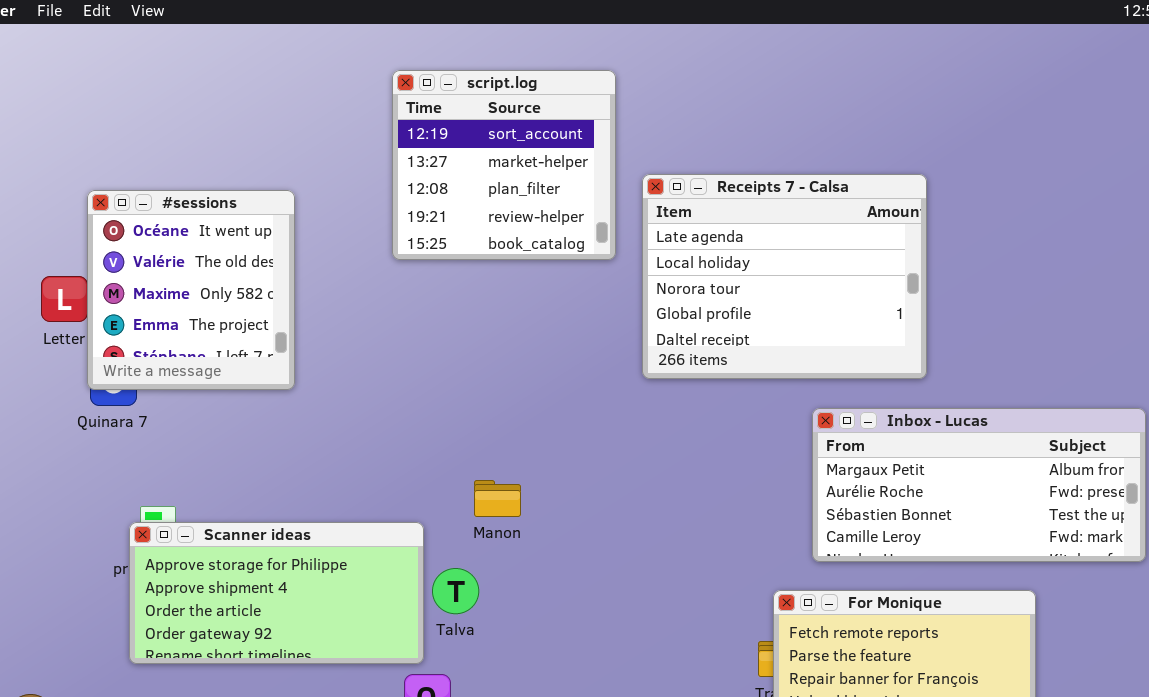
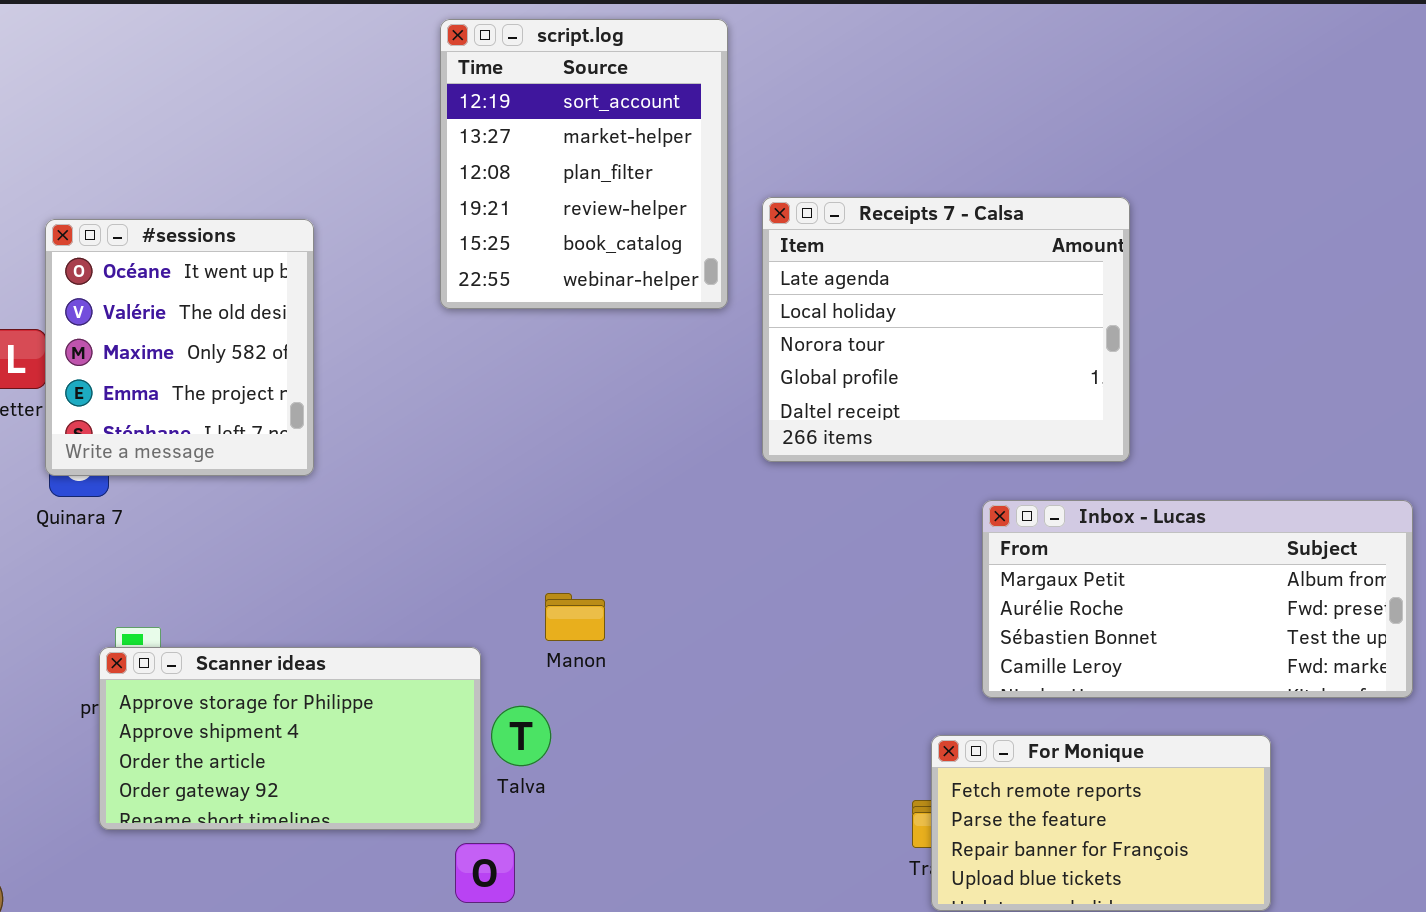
script.log: [392,70,616,260] -> [440,19,728,309], resized

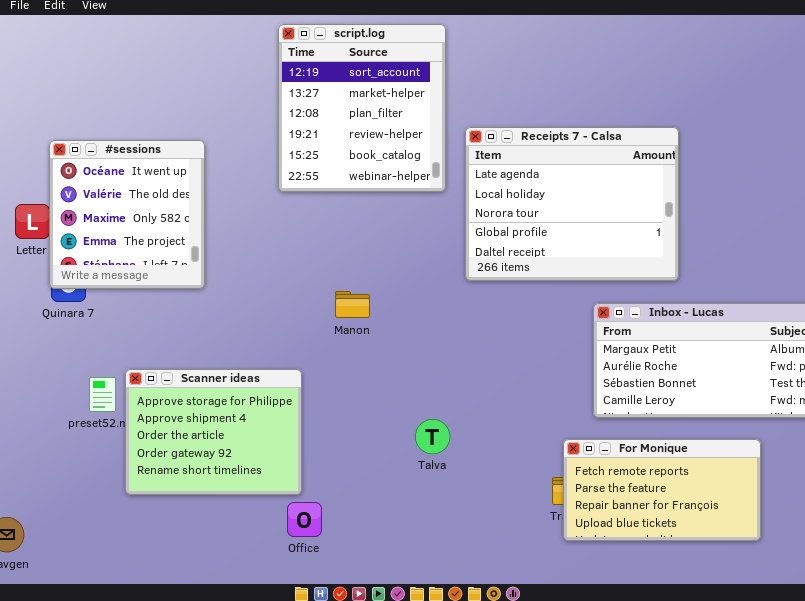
Manon: [545,593,605,641] -> [335,291,370,318], moved
Scanner ideas: [99,647,481,830] -> [125,369,302,495], resized
Talva: [491,706,551,766] -> [415,419,450,454], moved

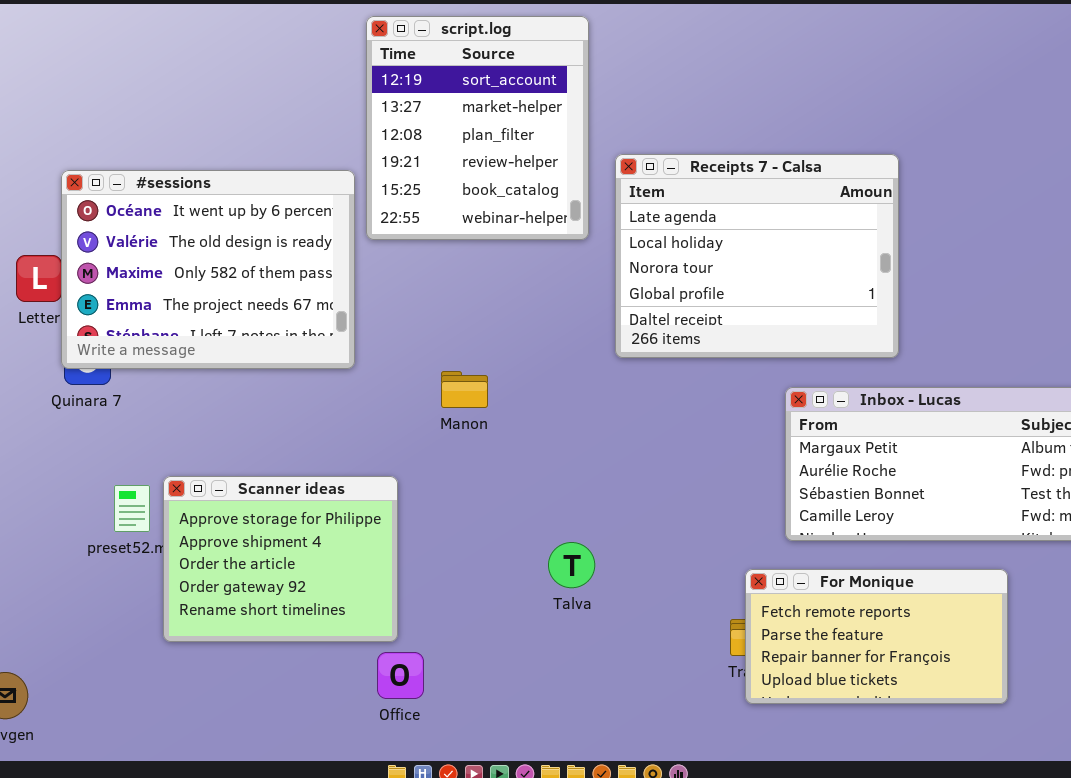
#sessions: [49,140,205,289] -> [61,170,355,369], resized

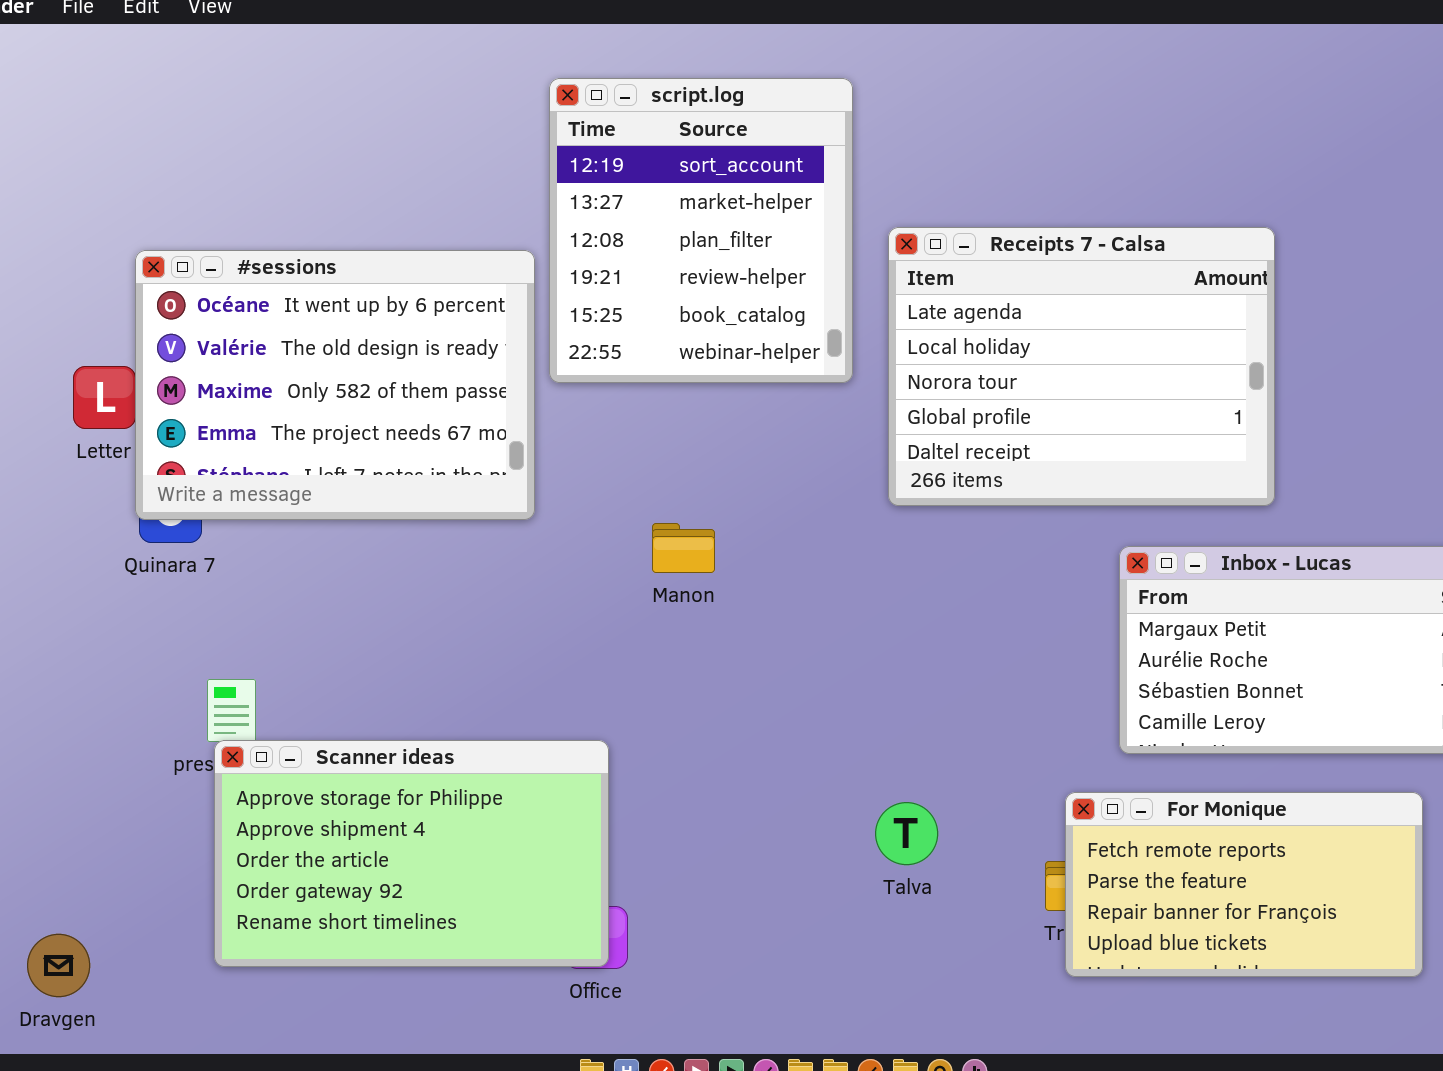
script.log: [366,16,589,240] -> [549,78,853,383], moved
Scanner ideas: [163,476,398,642] -> [214,740,609,967], moved, resized
Talva: [548,542,595,588] -> [875,802,938,865], moved

